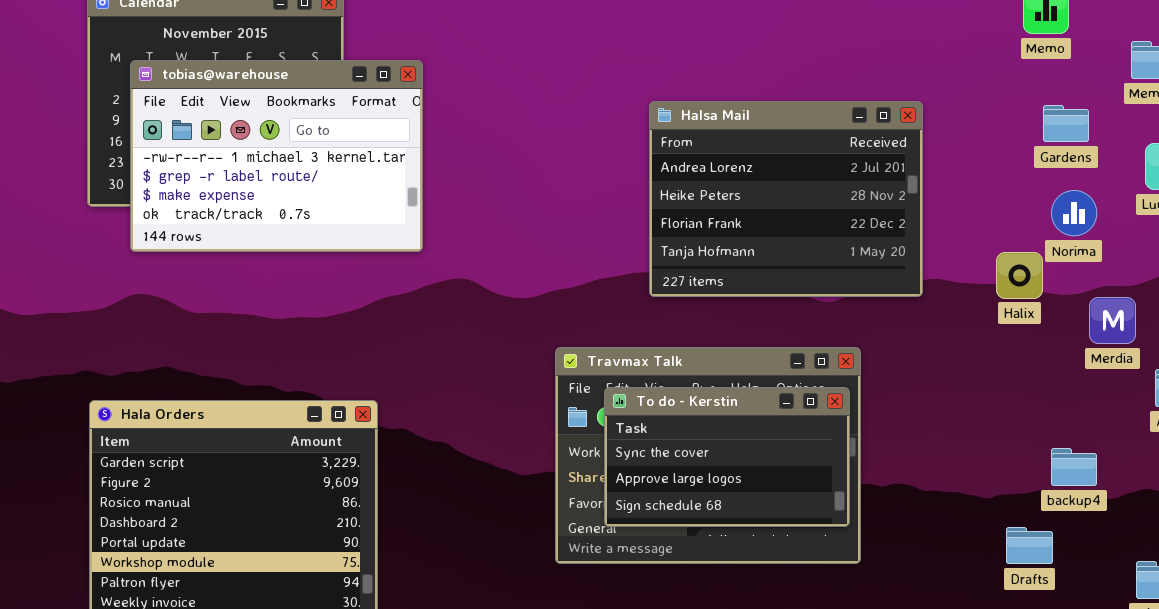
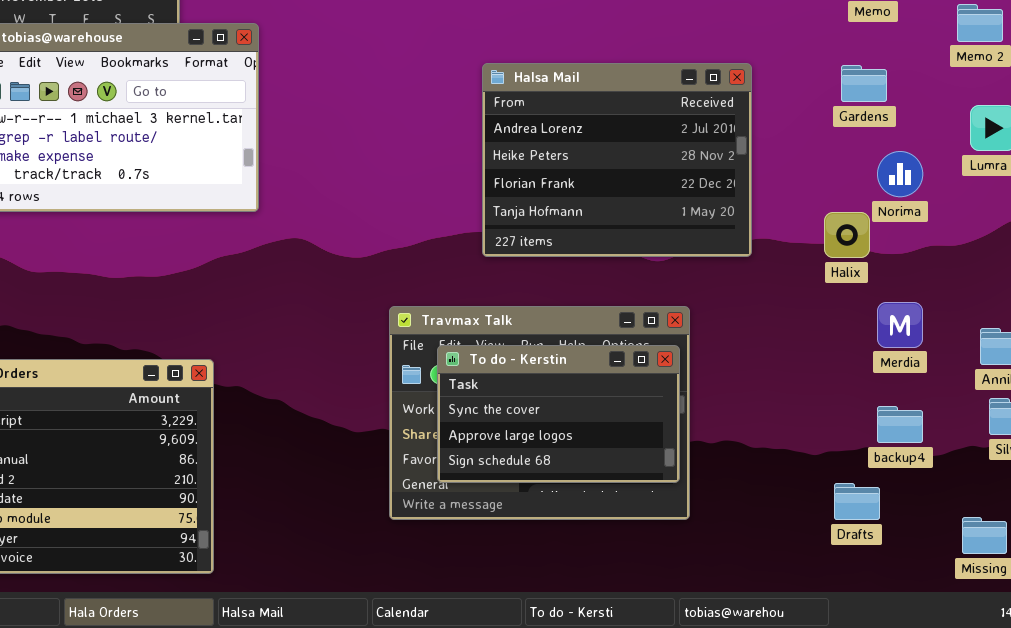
Gardens: [1043,105,1089,142] -> [841,65,887,102], moved
Merdia: [1089,297,1136,344] -> [877,302,923,348], moved

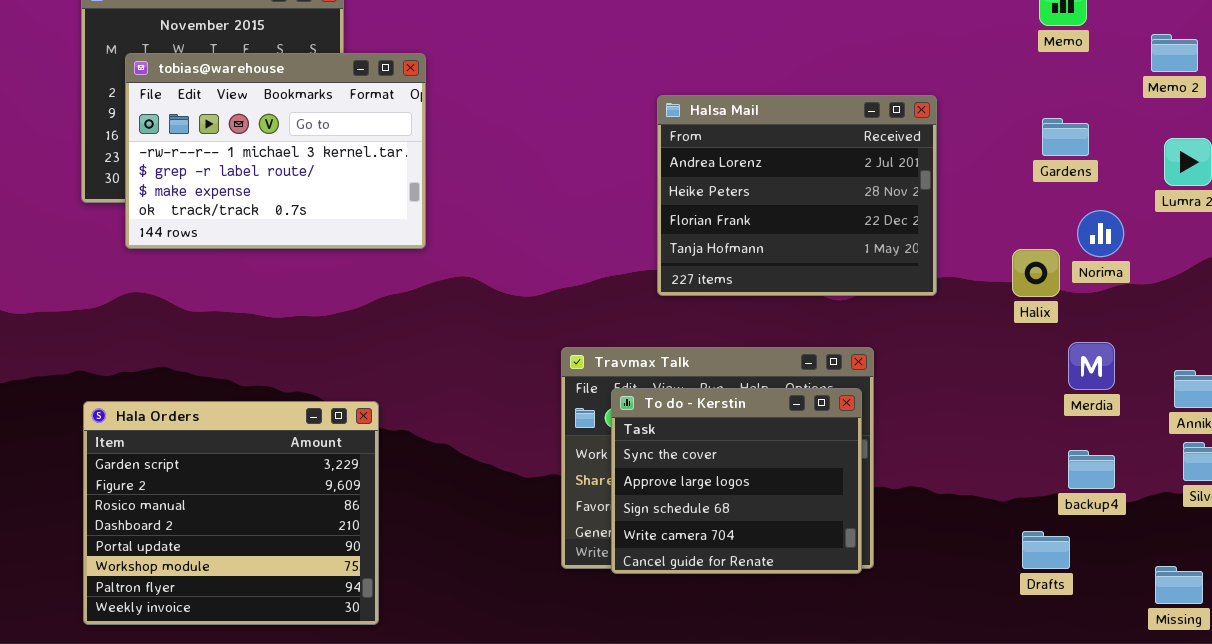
Gardens: [841,65,887,102] -> [1042,118,1089,156], moved
Norima: [877,151,923,197] -> [1077,210,1124,257], moved
To do - Kerstin: [437,345,680,483] -> [611,388,862,574], resized

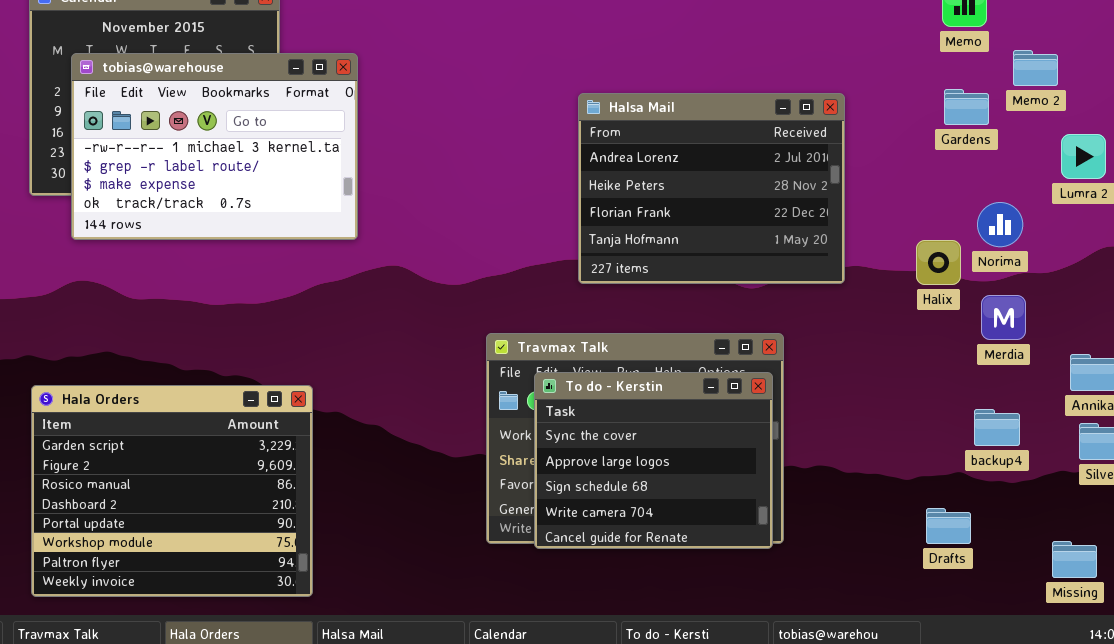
Memo 2: [1151,34,1198,72] -> [1013,50,1058,86], moved
Gardens: [1042,118,1089,156] -> [944,89,989,125], moved
Merdia: [1068,342,1115,390] -> [981,295,1026,340], moved
backup4: [1068,450,1115,489] -> [974,409,1020,446], moved

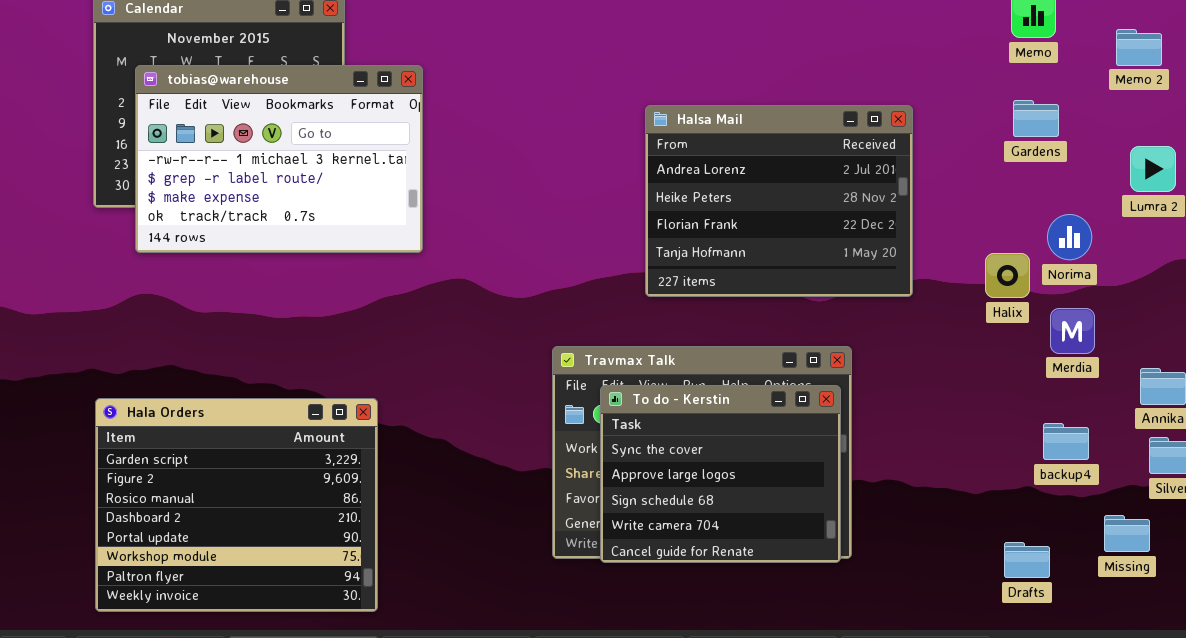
Memo 2: [1013,50,1058,86] -> [1116,29,1162,66], moved
Drafts: [926,508,971,544] -> [1004,542,1050,578], moved
Missing: [1052,541,1097,578] -> [1104,515,1150,552], moved

